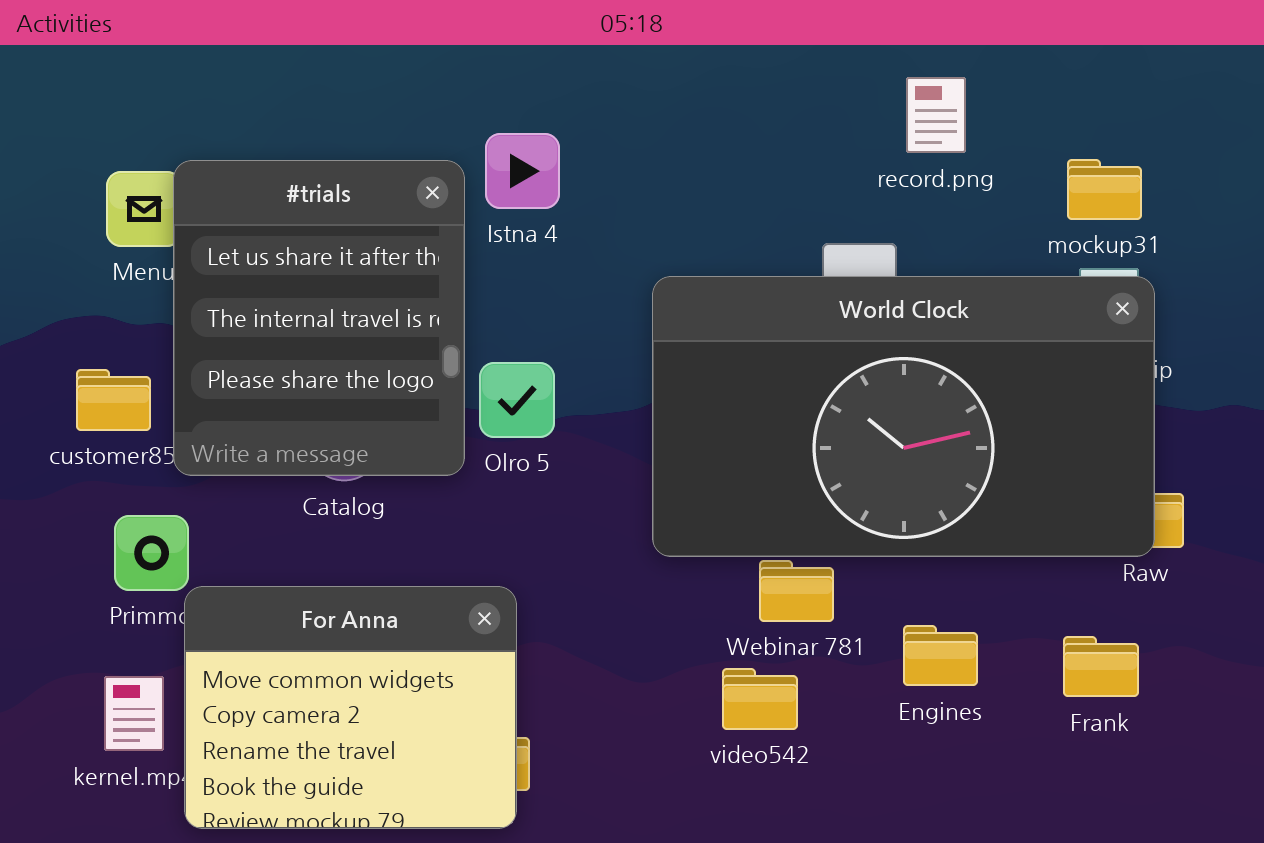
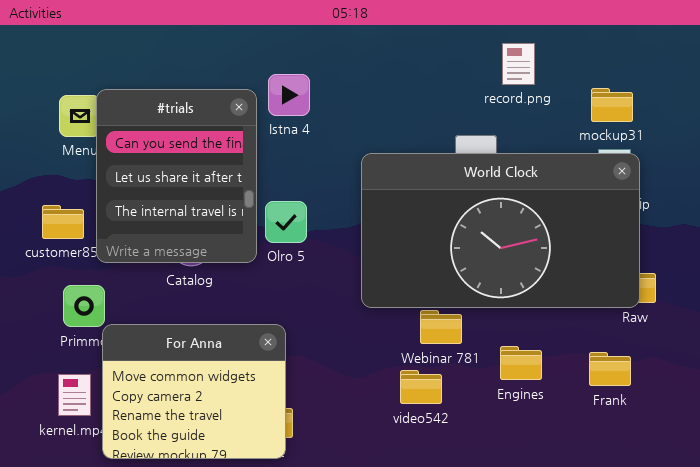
#trials: [173,160,465,476] -> [96,89,257,263], scrolled up 1 row

